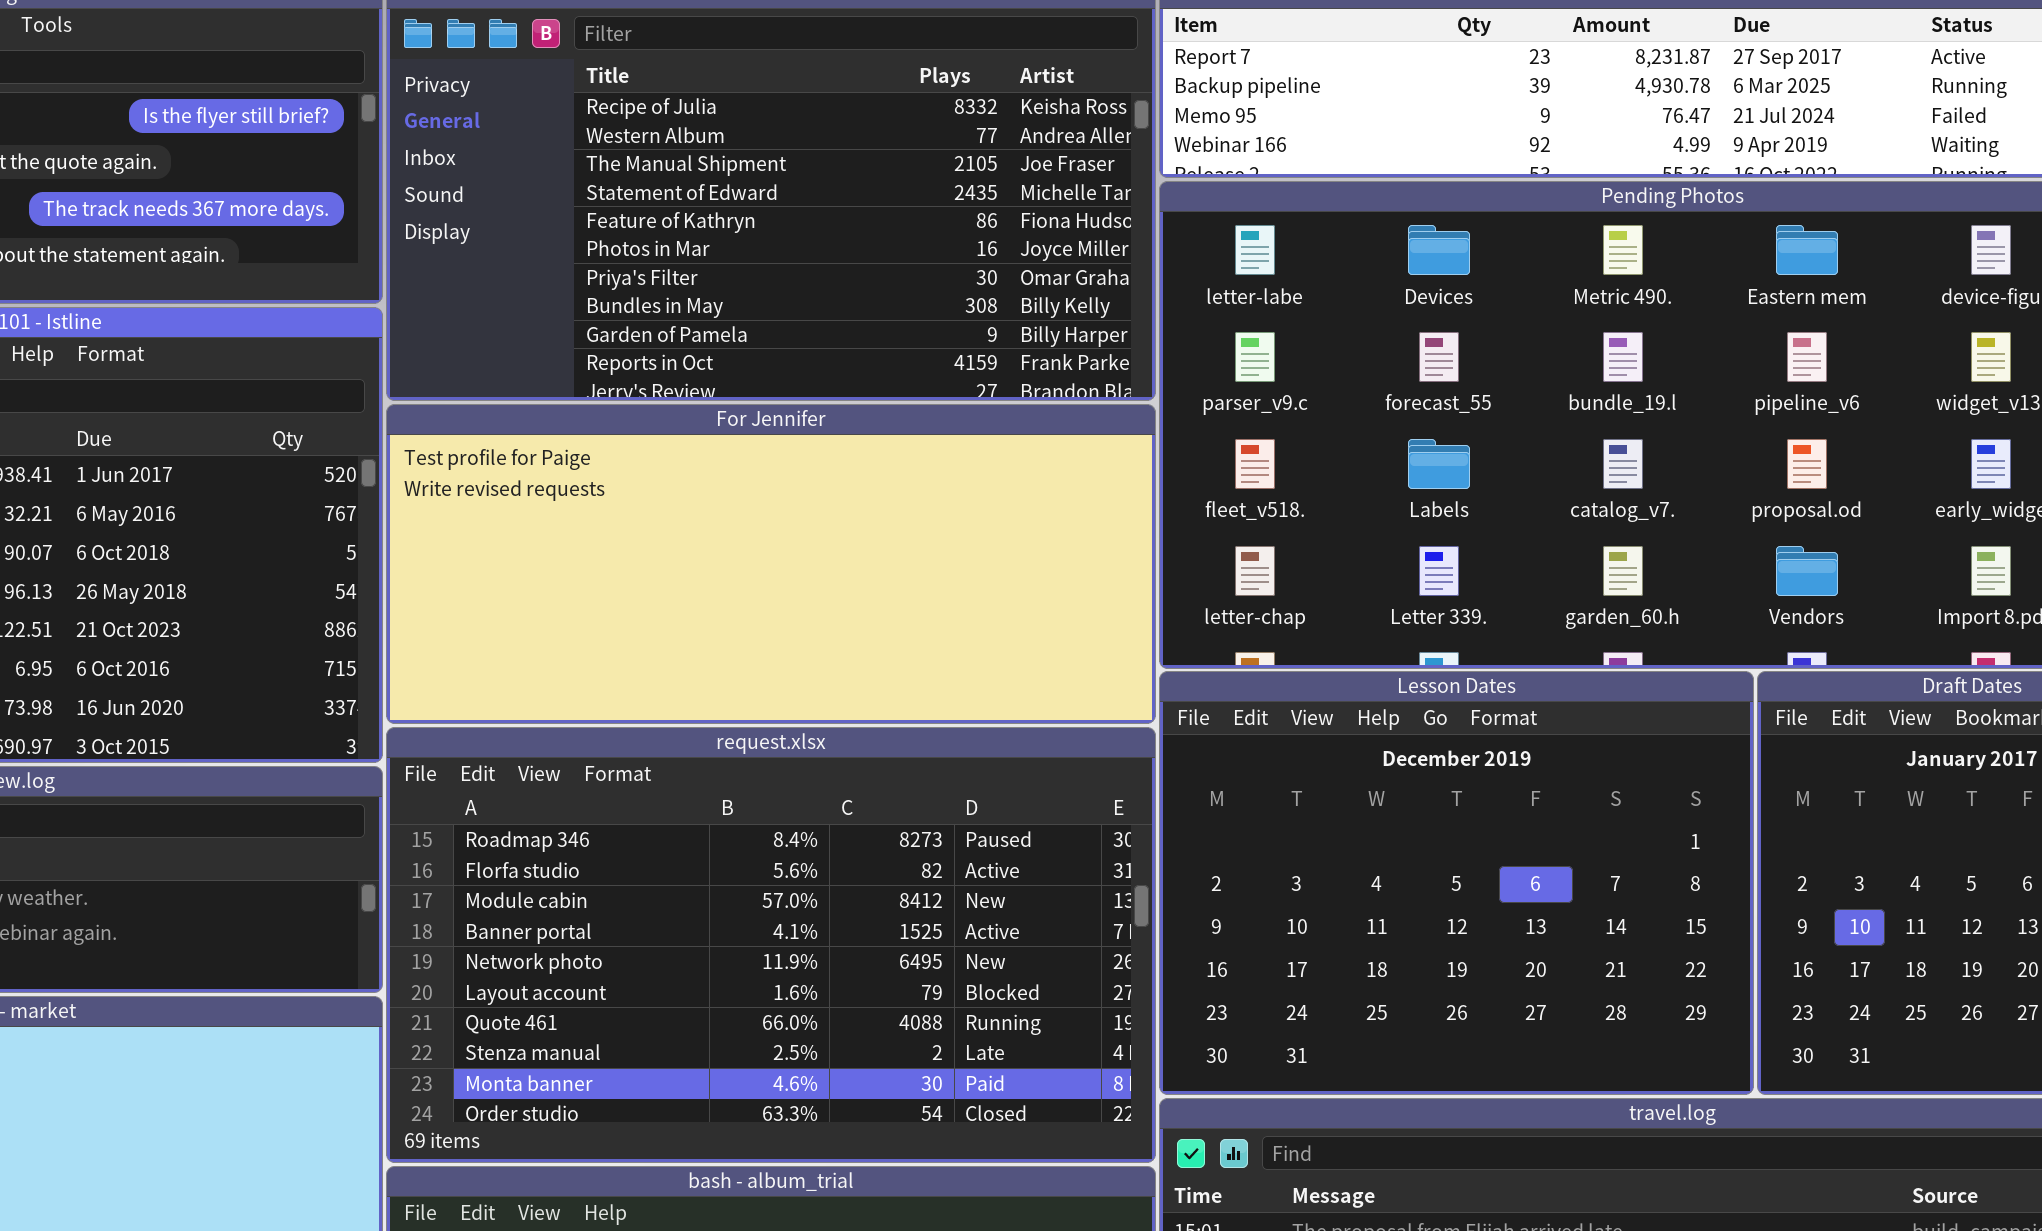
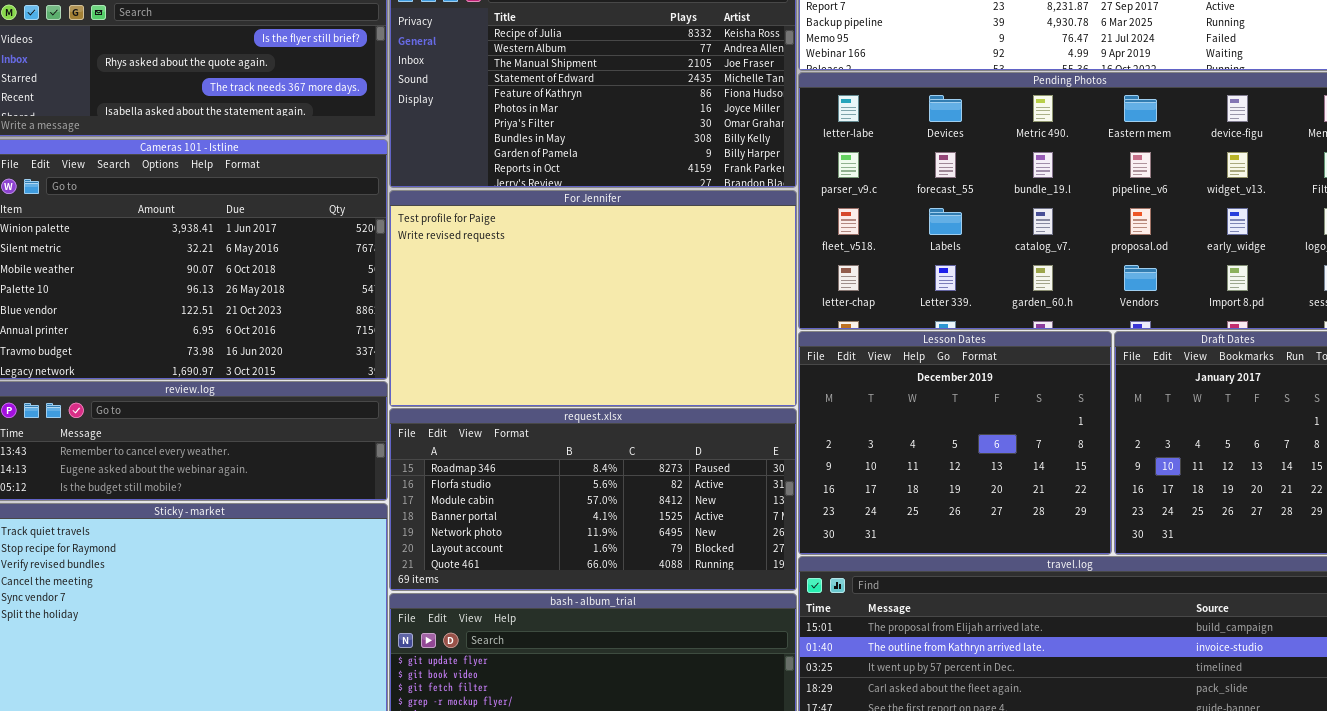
For Jennifer: [386,404,1156,724] -> [389,190,797,407], resized
request.xlsx: [386,727,1156,1163] -> [389,408,797,591], resized

